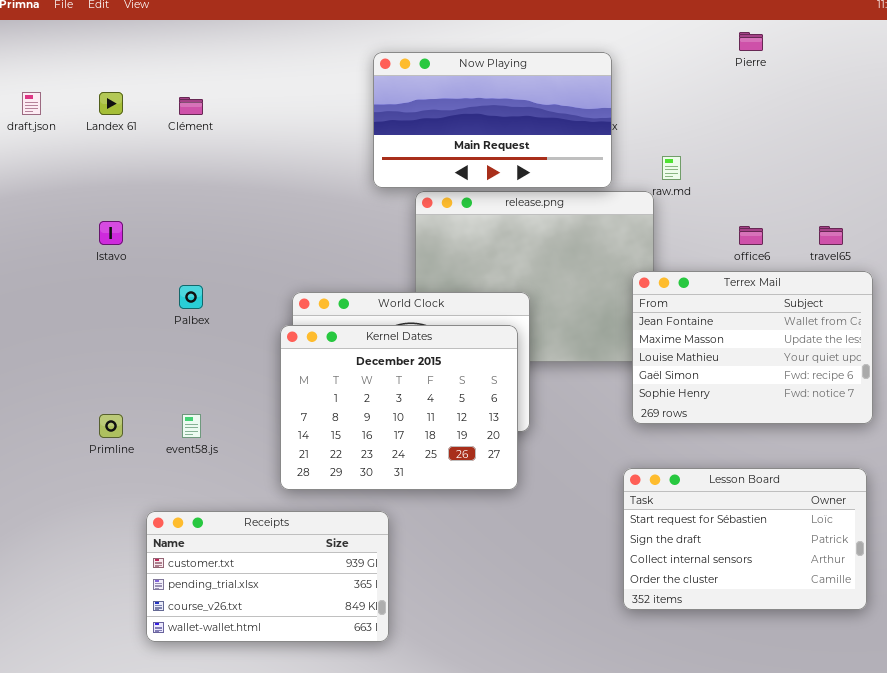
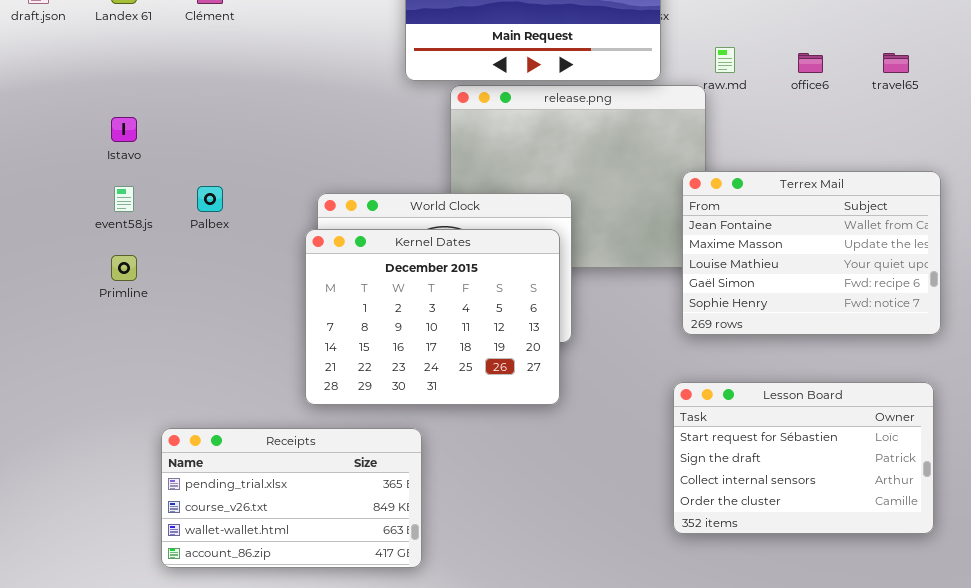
office6: [739,226,763,245] -> [798,53,823,73], moved
travel65: [819,226,843,245] -> [883,53,909,73], moved
Primline: [99,414,123,438] -> [111,255,137,281], moved
event58.js: [182,414,201,438] -> [114,186,134,212], moved
Receipts: [146,511,389,642] -> [161,428,422,568], scrolled down 1 row

